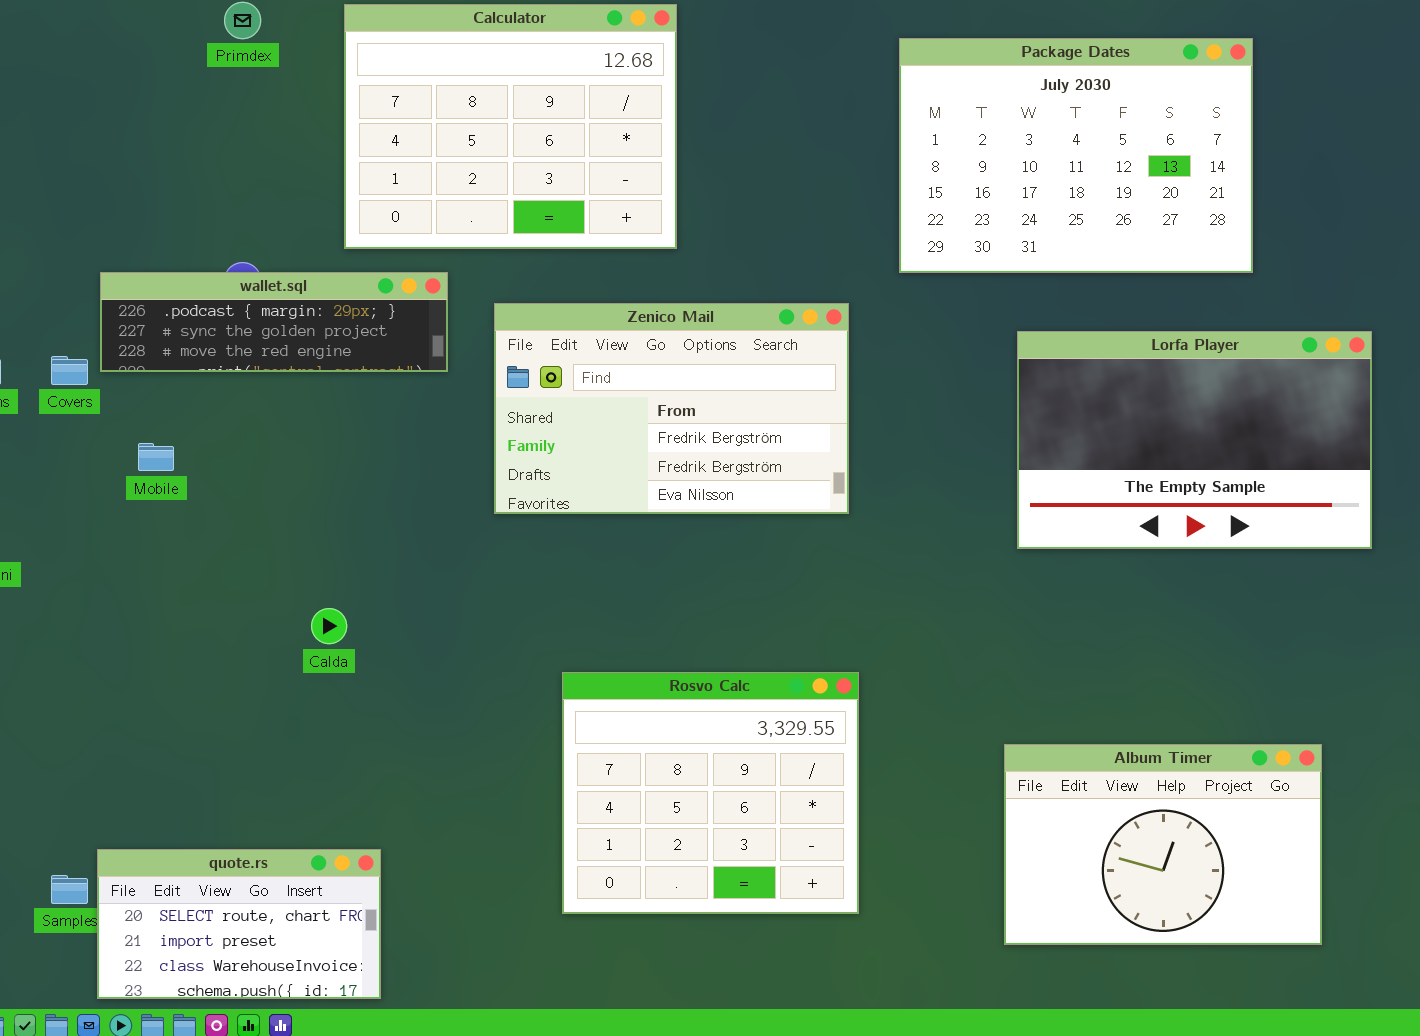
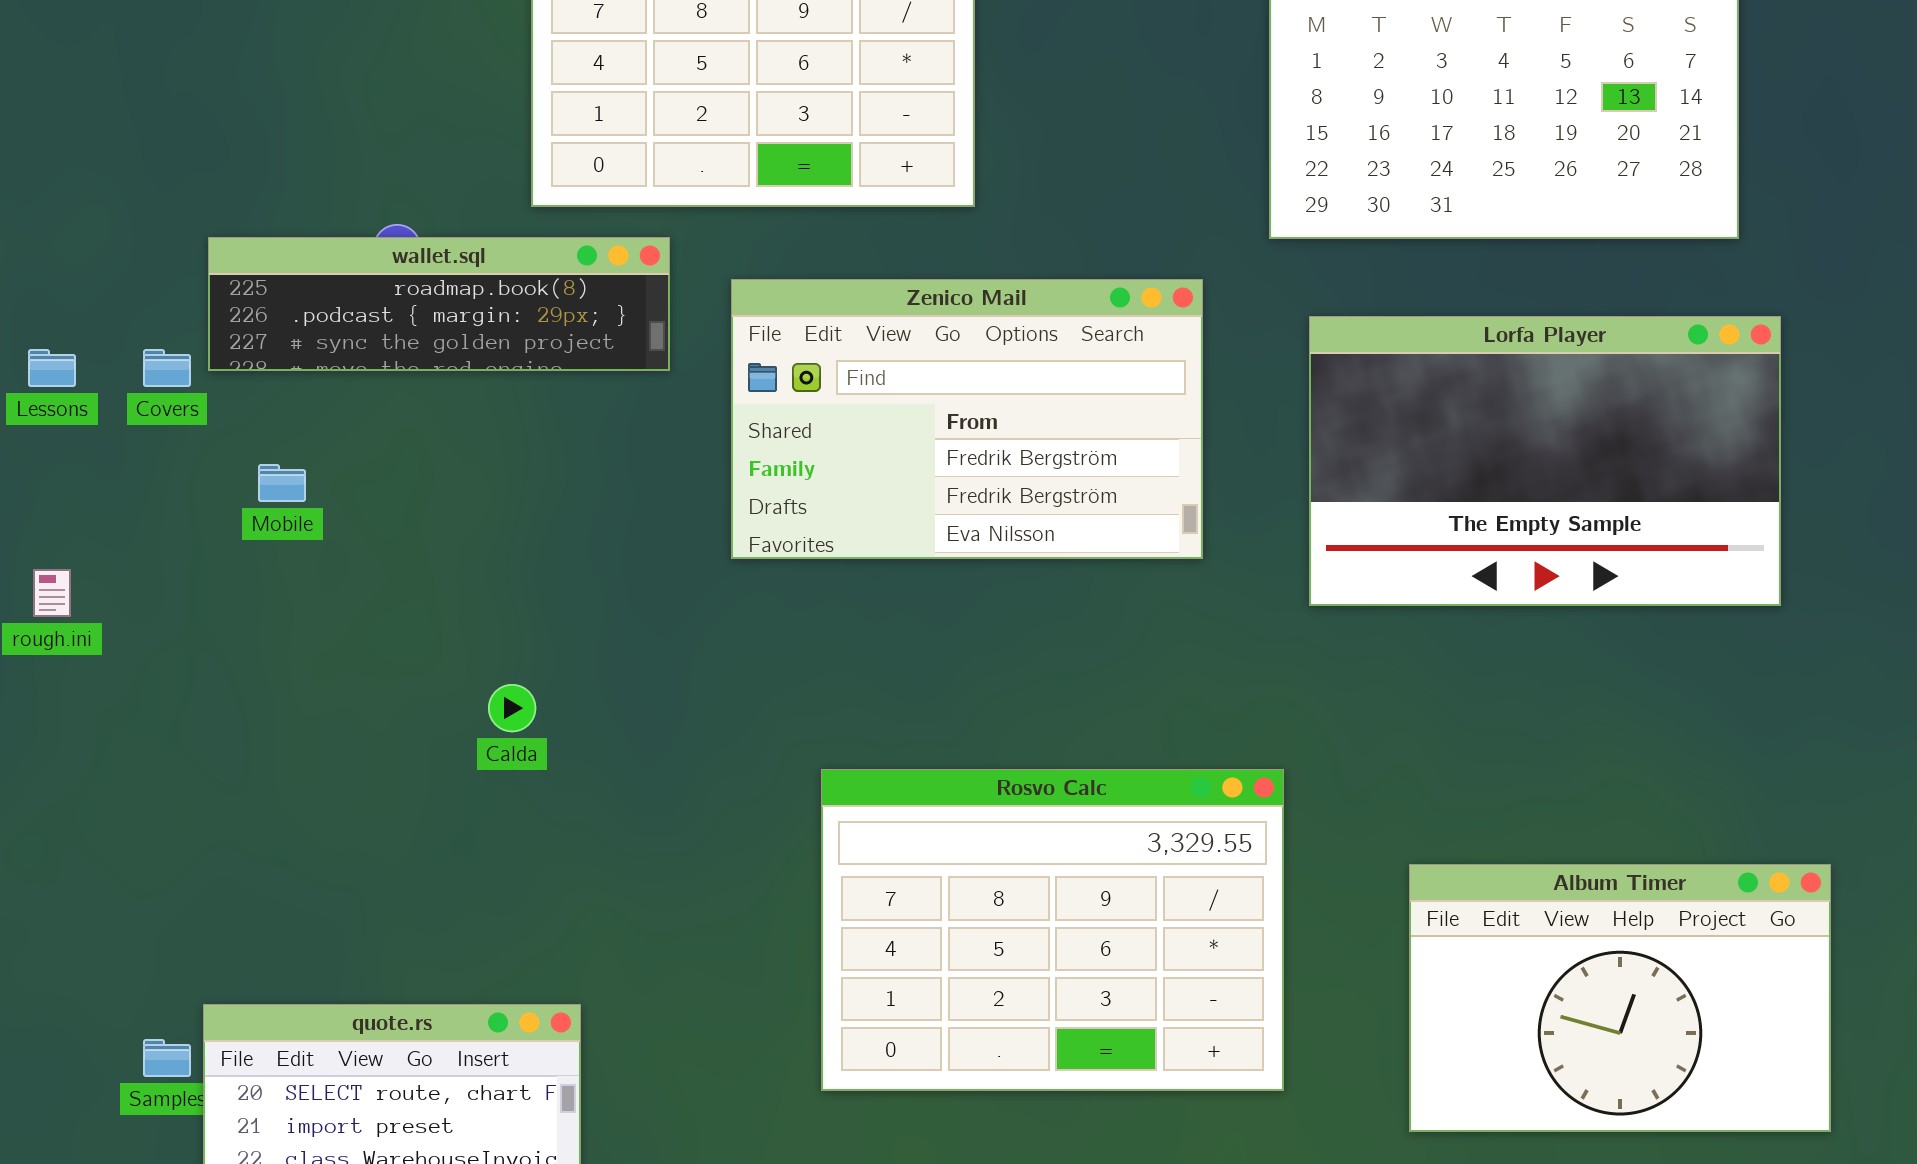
wallet.sql: [100,272,448,372] -> [208,237,670,371], scrolled up 1 row
Lorfa Player: [1017,331,1372,549] -> [1309,316,1781,606], moved
Rosvo Calc: [562,672,859,914] -> [821,769,1284,1091], resized

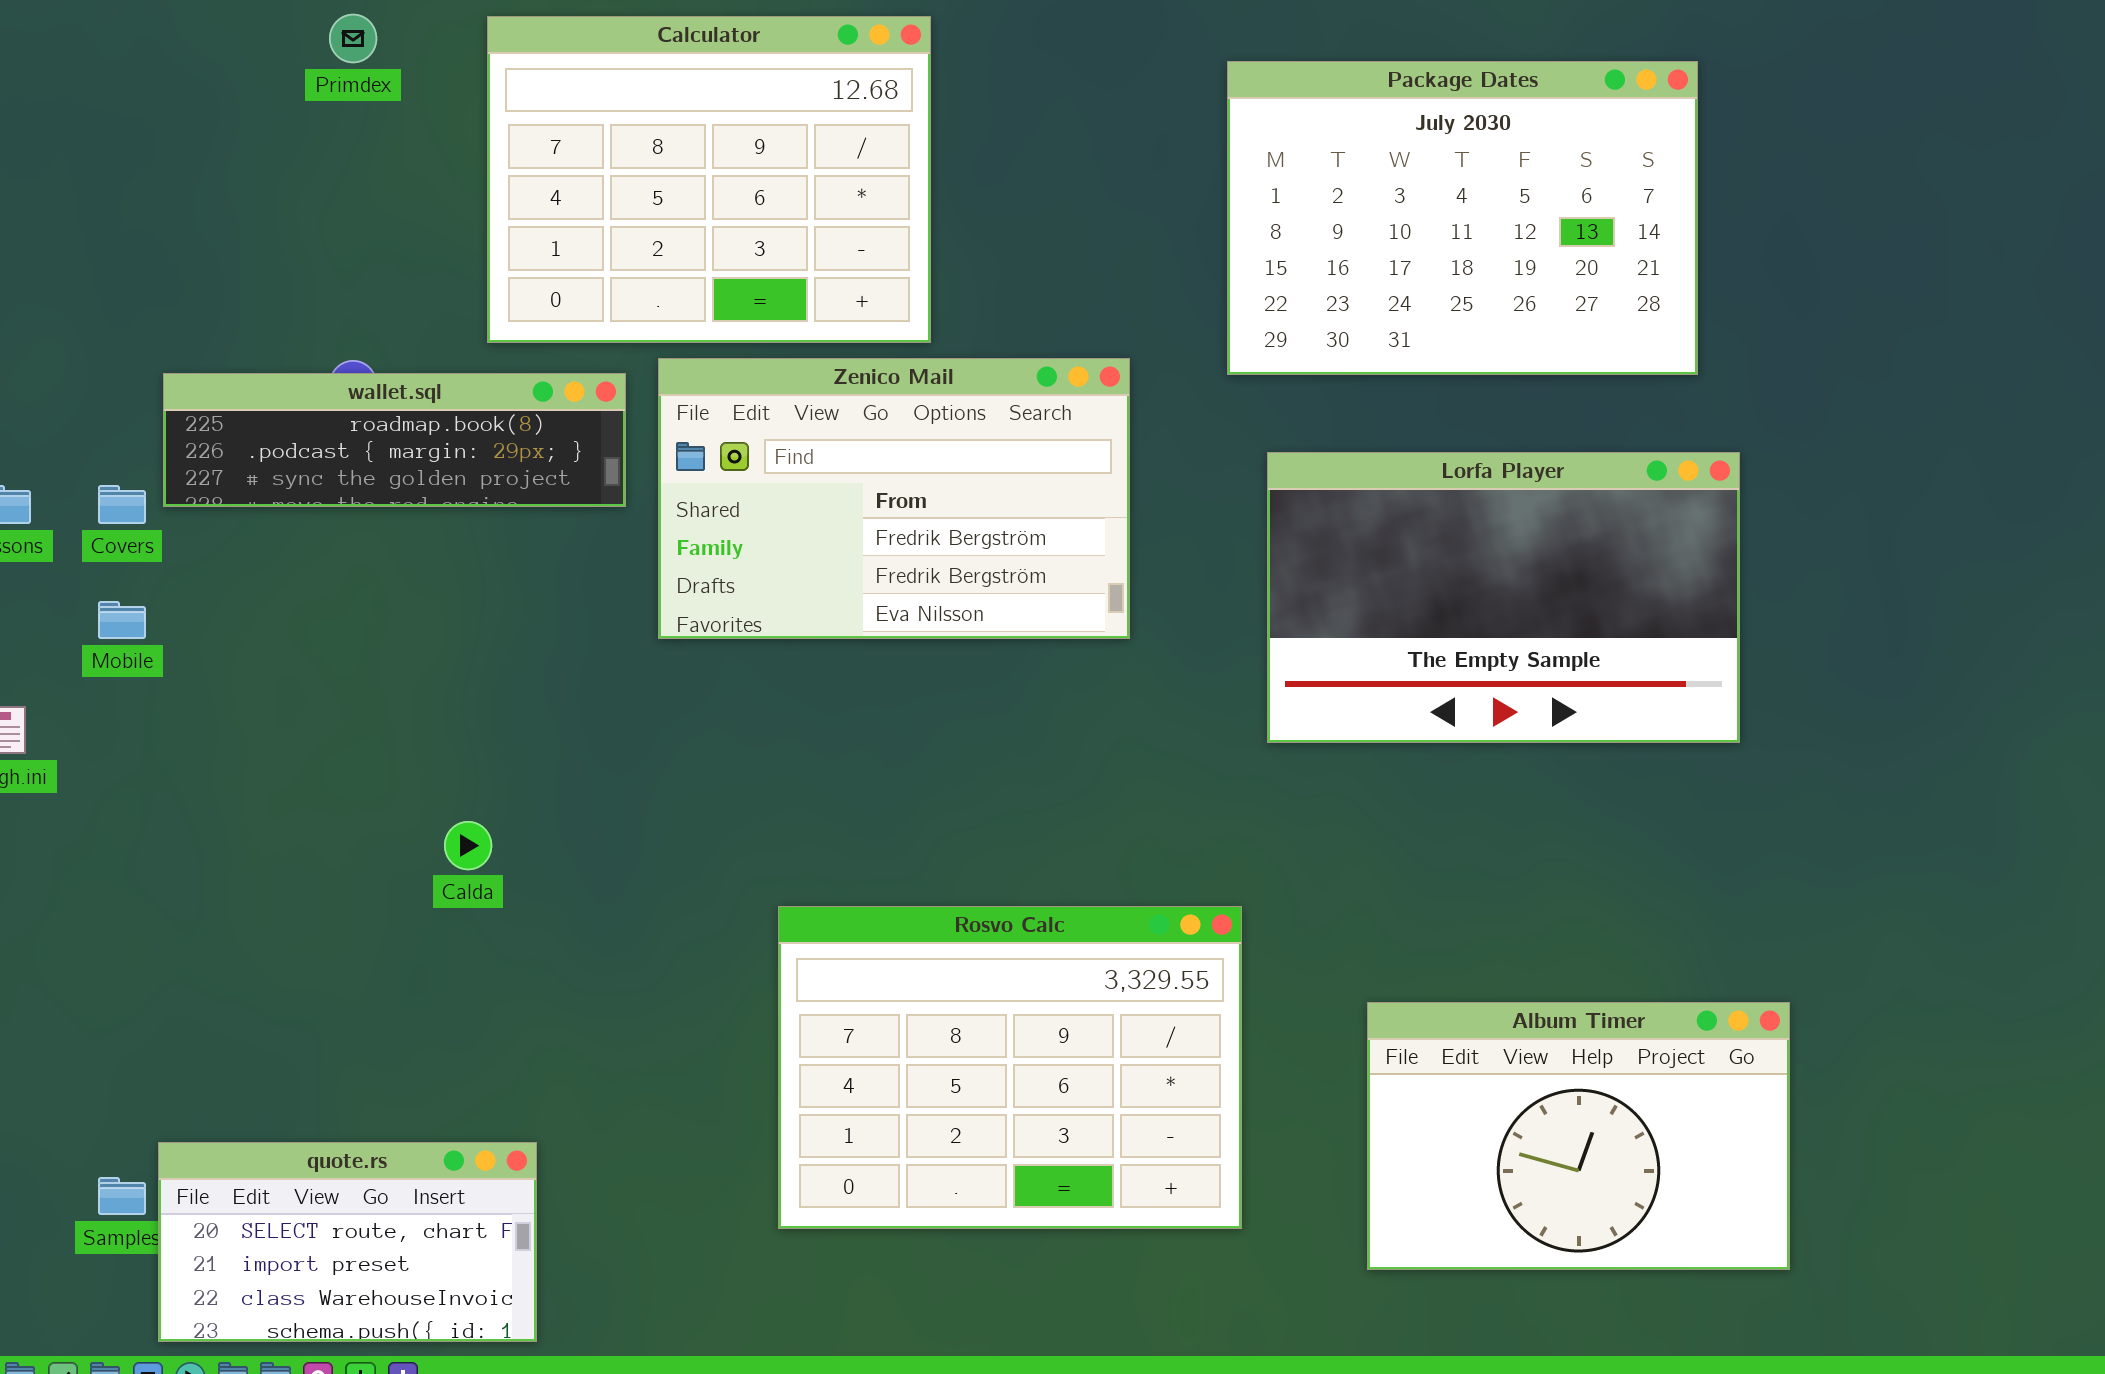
Zenico Mail: [731,279,1203,559] -> [658,358,1130,639], moved
Mobile: [258,464,306,502] -> [98,601,146,639], moved

